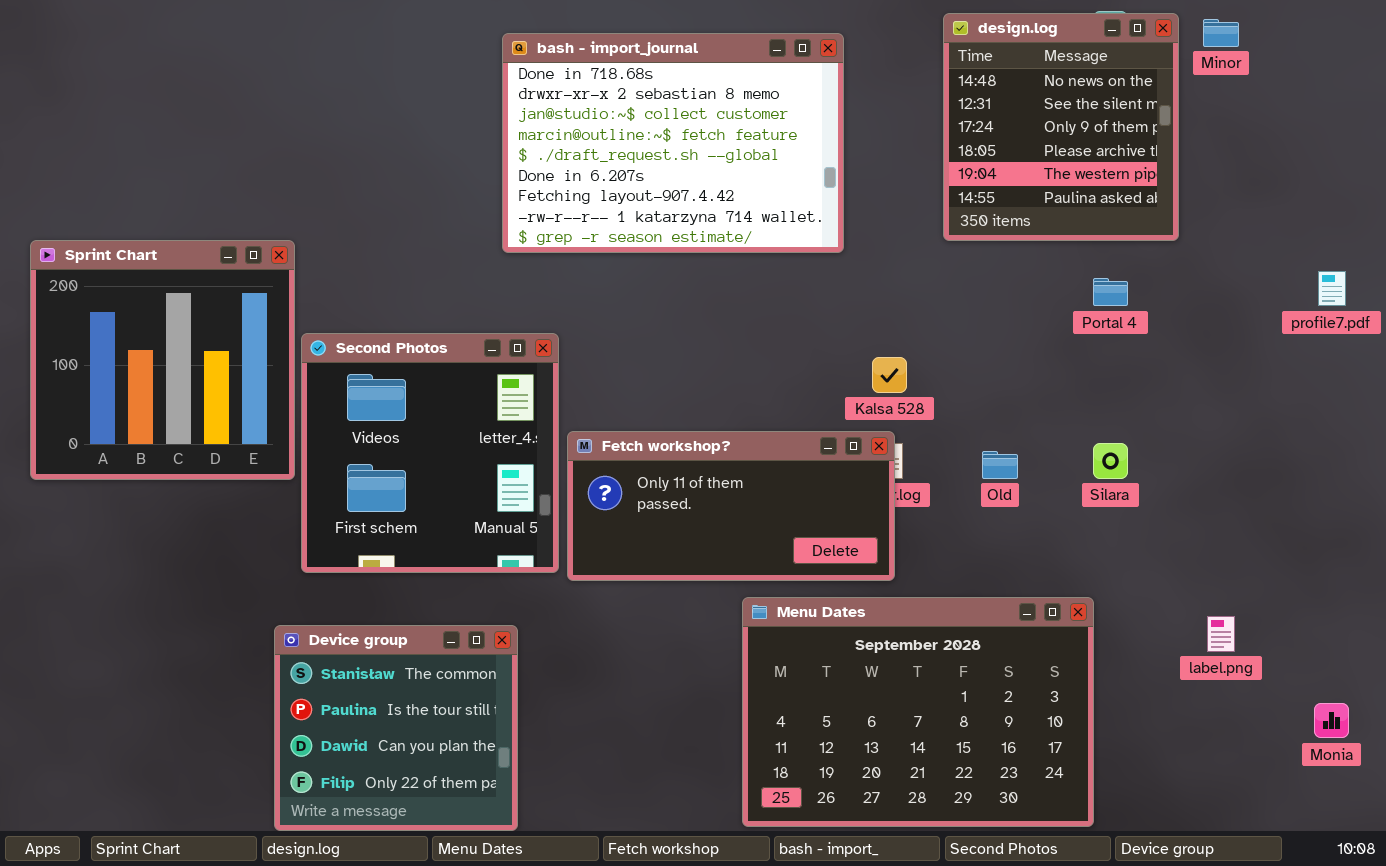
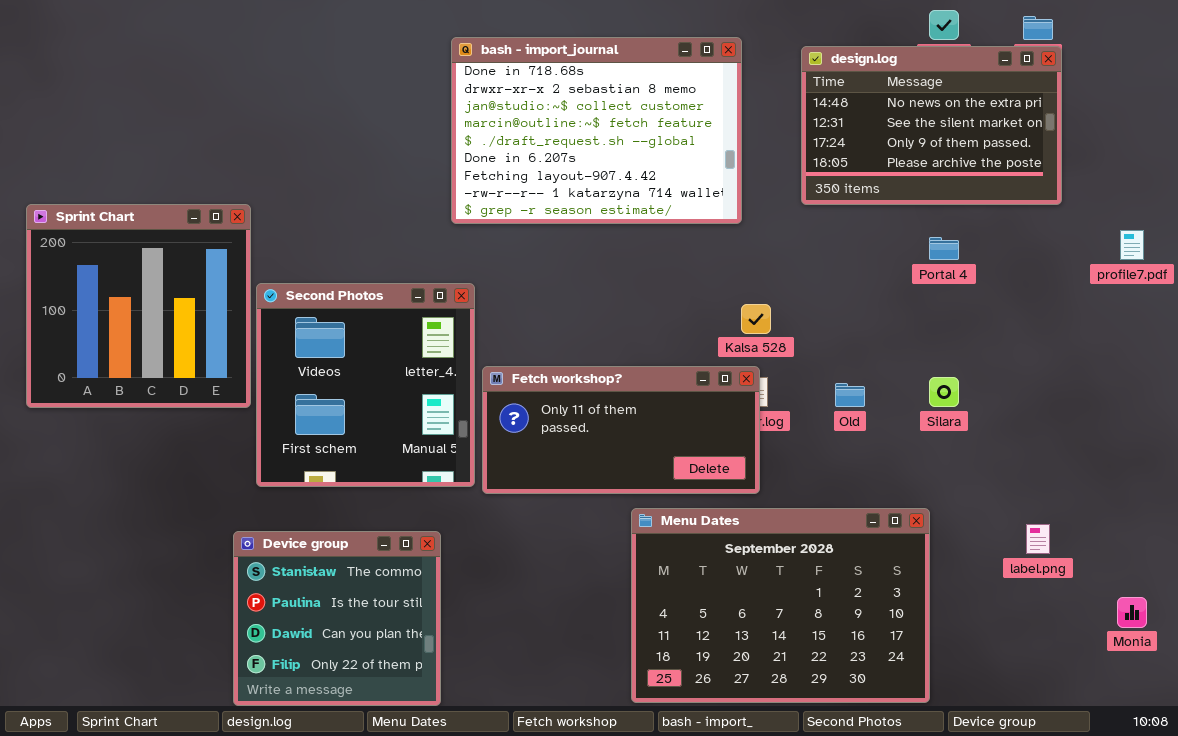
design.log: [943,13,1179,241] -> [801,46,1062,205], resized
bash - import_journal: [502,33,844,253] -> [451,37,742,224], moved

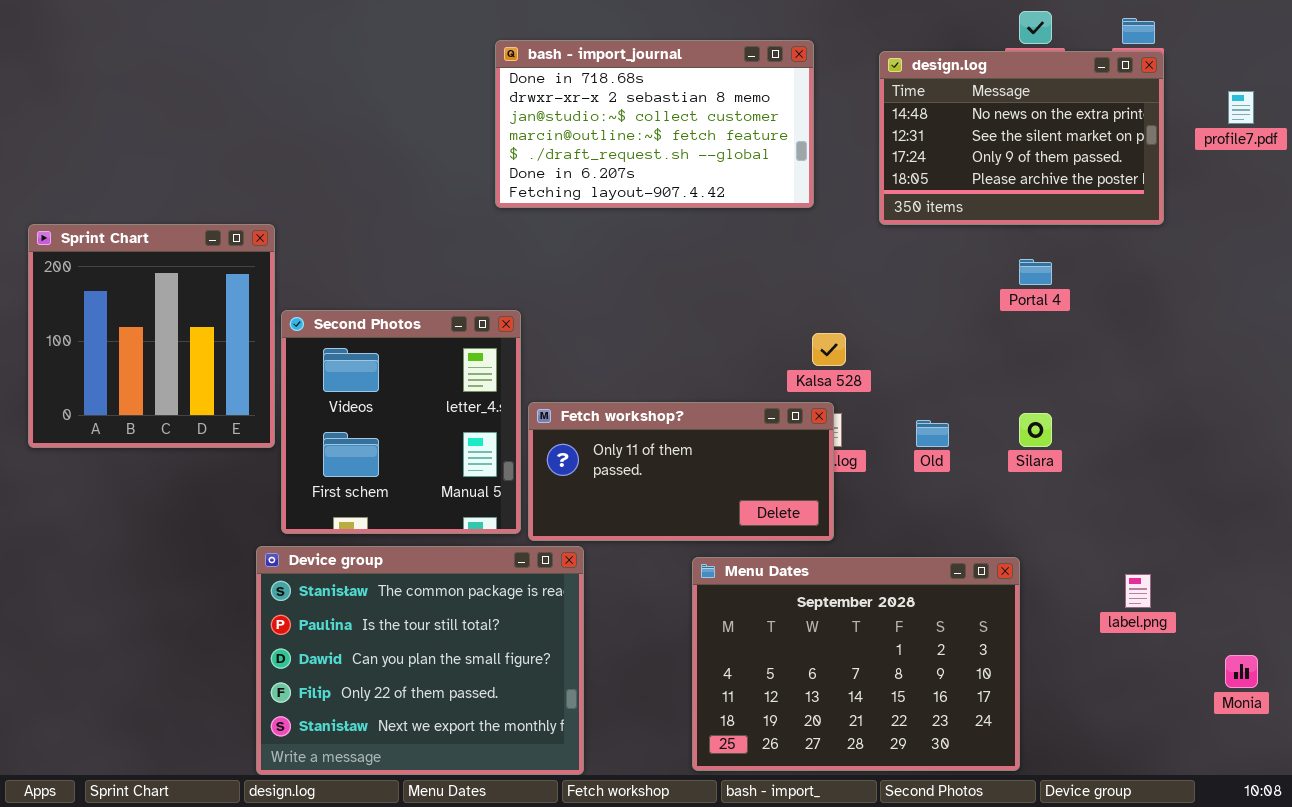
bash - import_journal: [451,37,742,224] -> [495,40,814,208], resized
profile7.pdf: [1120,230,1144,260] -> [1228,91,1254,124], moved
Device group: [233,531,441,706] -> [256,546,584,775], resized

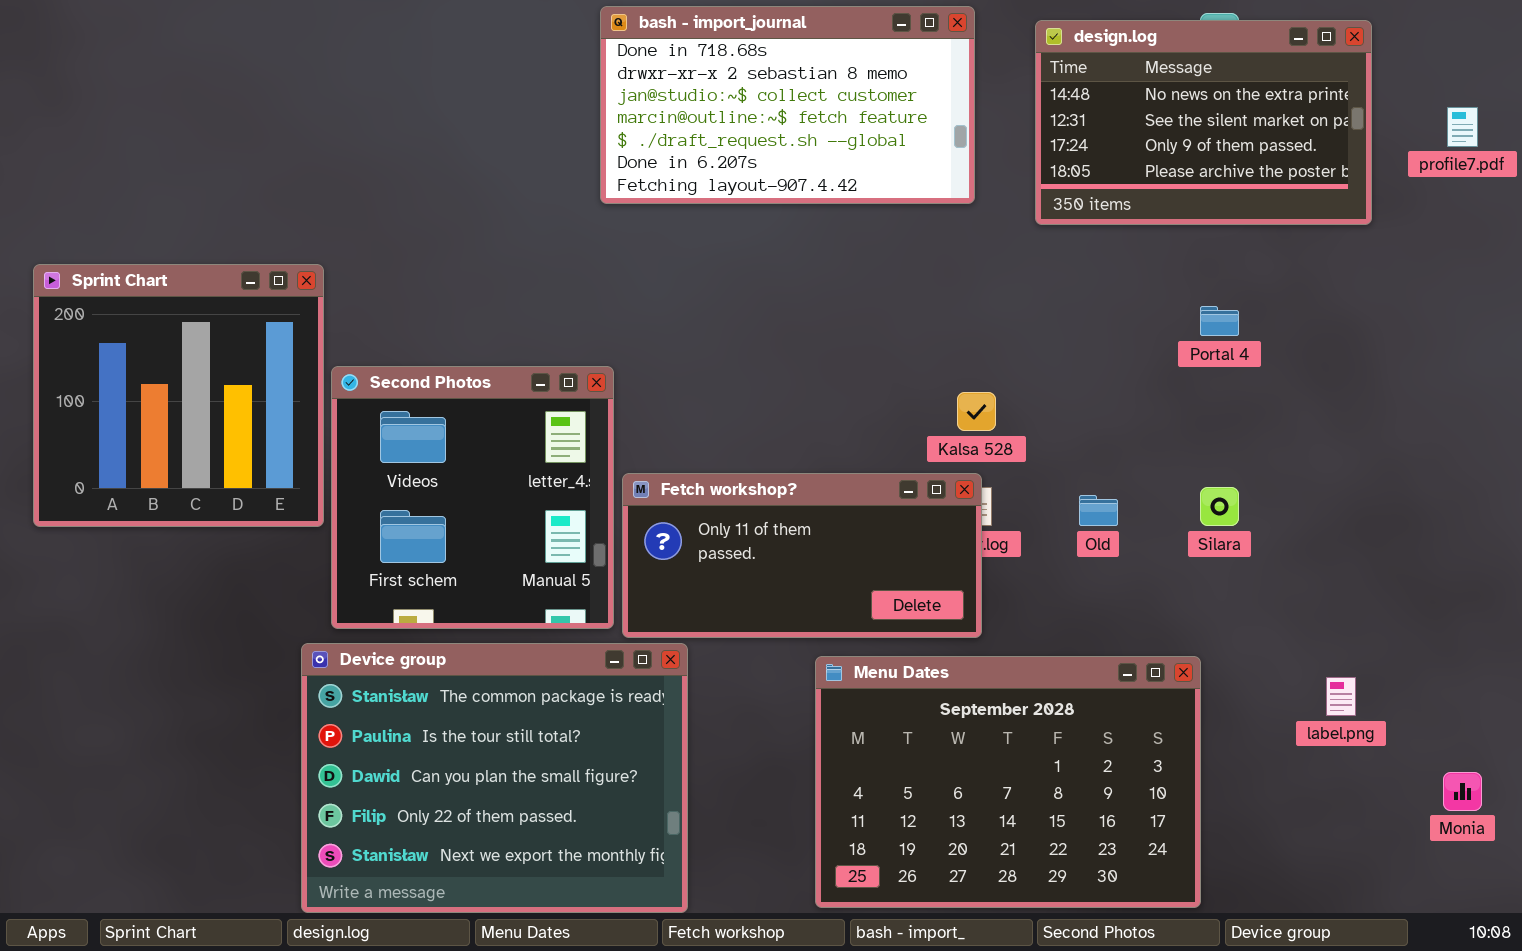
bash - import_journal: [495,40,814,208] -> [600,6,975,204], moved
design.log: [879,51,1164,225] -> [1035,20,1372,225], moved

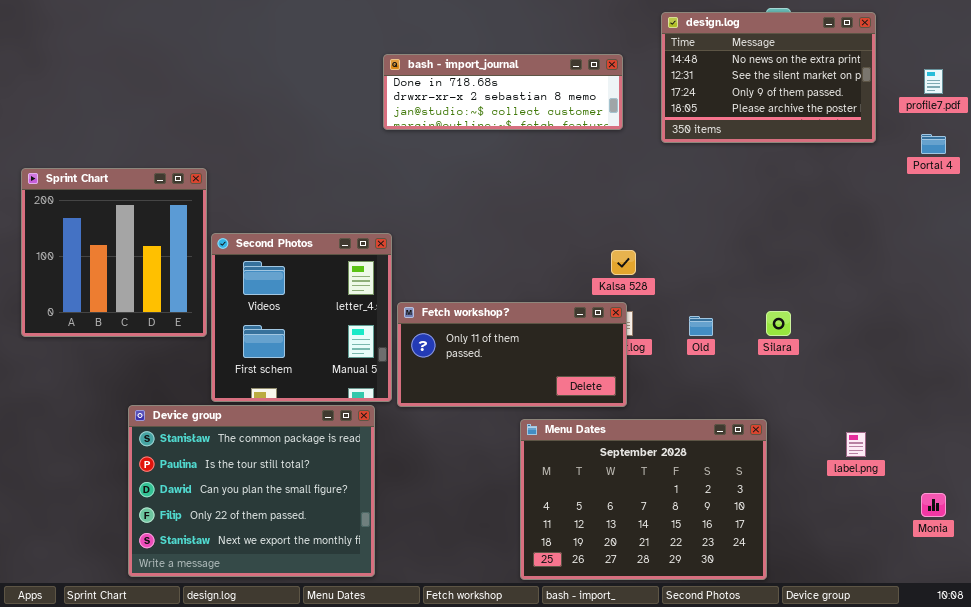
bash - import_journal: [600,6,975,204] -> [383,54,623,130], resized
Portal 4: [1200,306,1239,336] -> [921,134,946,154], moved
Device group: [301,643,688,913] -> [128,405,375,577], moved

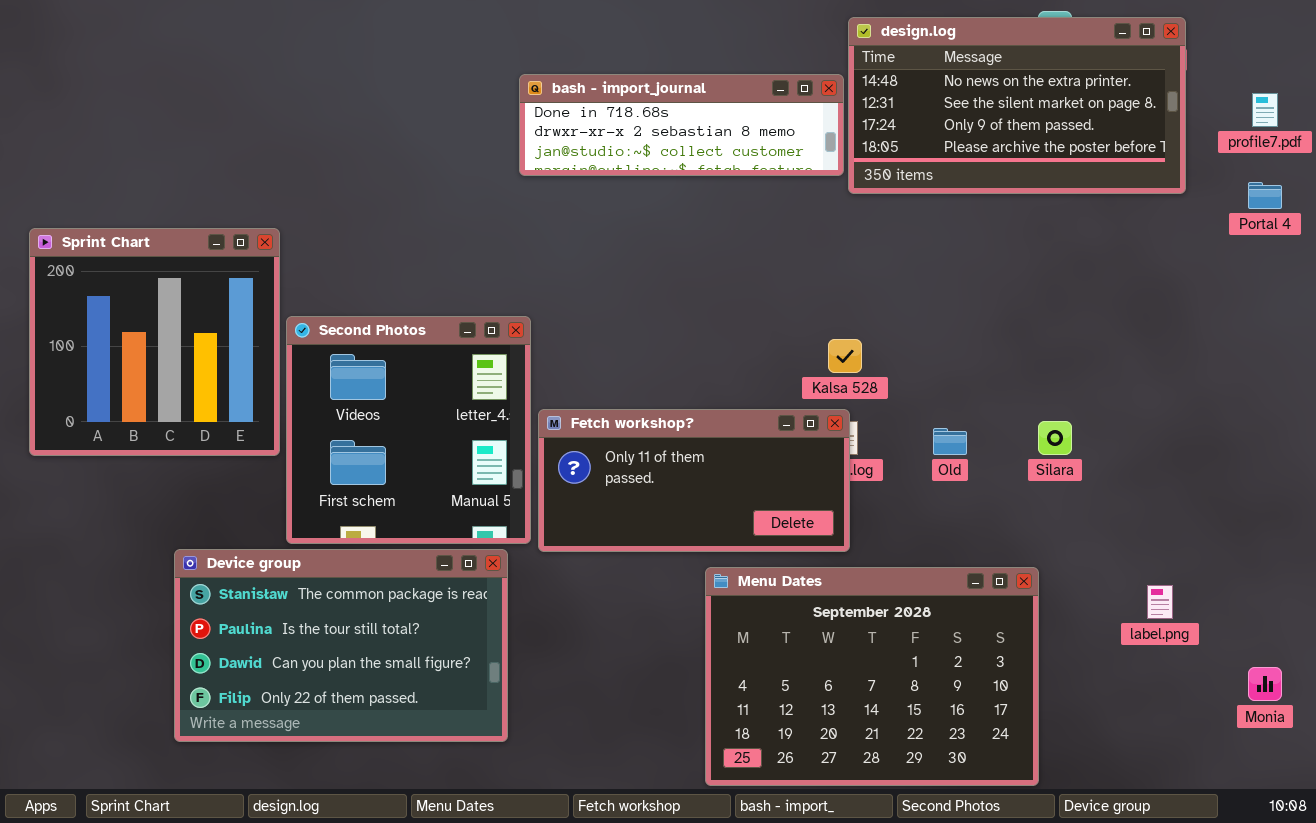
design.log: [661,12,876,143] -> [848,17,1186,194], resized
Device group: [128,405,375,577] -> [174,549,508,742], resized

